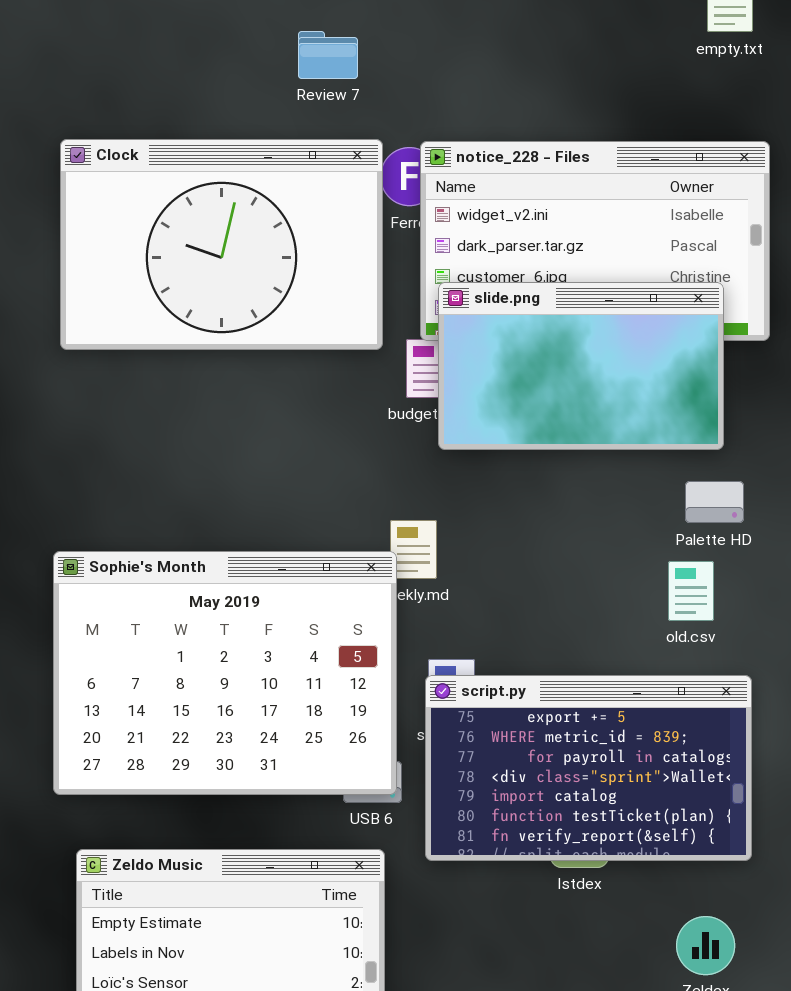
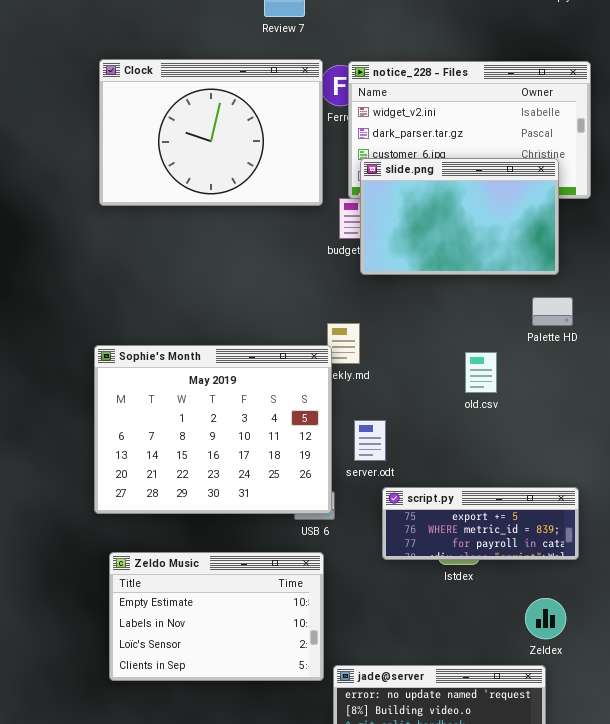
old.csv: [668,561,714,621] -> [465,352,497,393], moved
script.py: [425,675,752,861] -> [382,487,579,560], resized

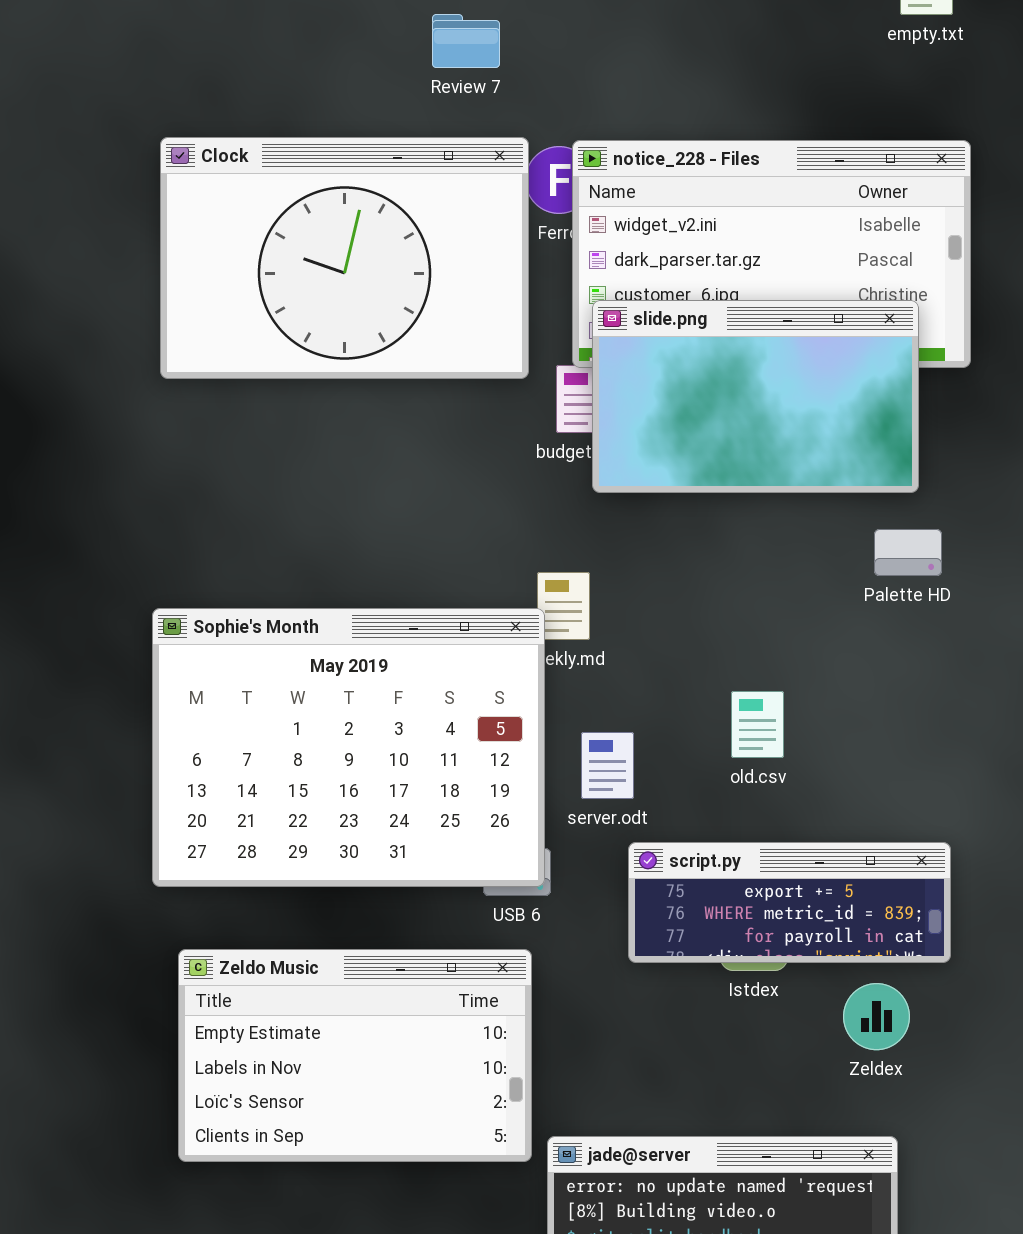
old.csv: [465,352,497,393] -> [731,691,784,758], moved
Zeldex: [525,598,566,639] -> [843,983,910,1050], moved

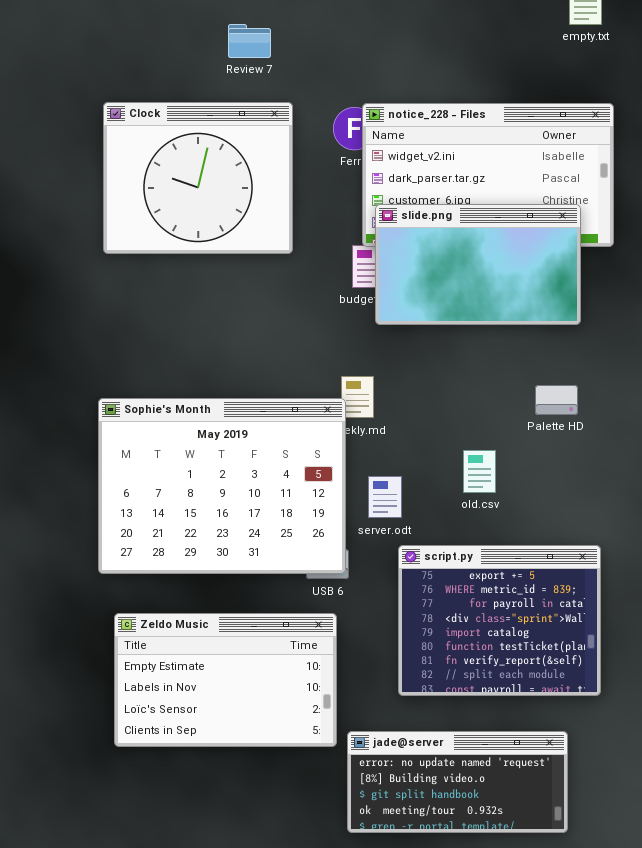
Review 7: [432,14,500,68] -> [228,24,271,58], moved
Clock: [160,137,529,379] -> [103,102,293,254], resized
Palette HD: [874,529,942,576] -> [535,385,578,415], moved
script.py: [628,842,951,963] -> [398,545,601,696], resized

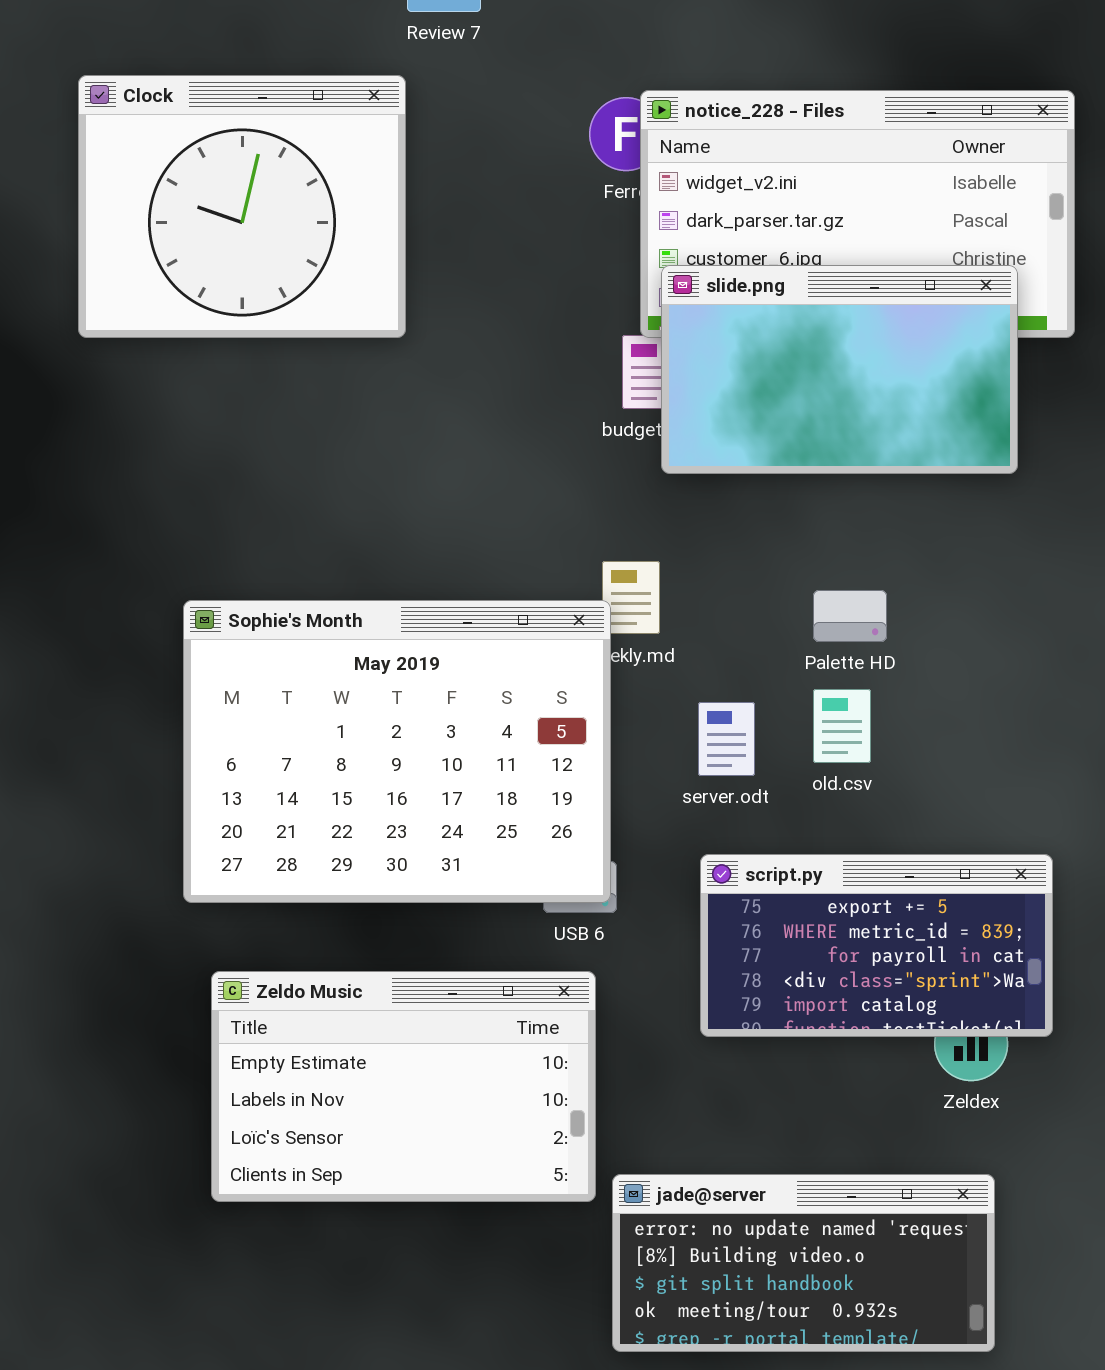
Clock: [103,102,293,254] -> [78,75,406,338], moved
Palette HD: [535,385,578,415] -> [813,590,887,642], moved
server.odt: [368,476,402,518] -> [698,702,755,776], moved
script.py: [398,545,601,696] -> [700,854,1053,1037], resized

